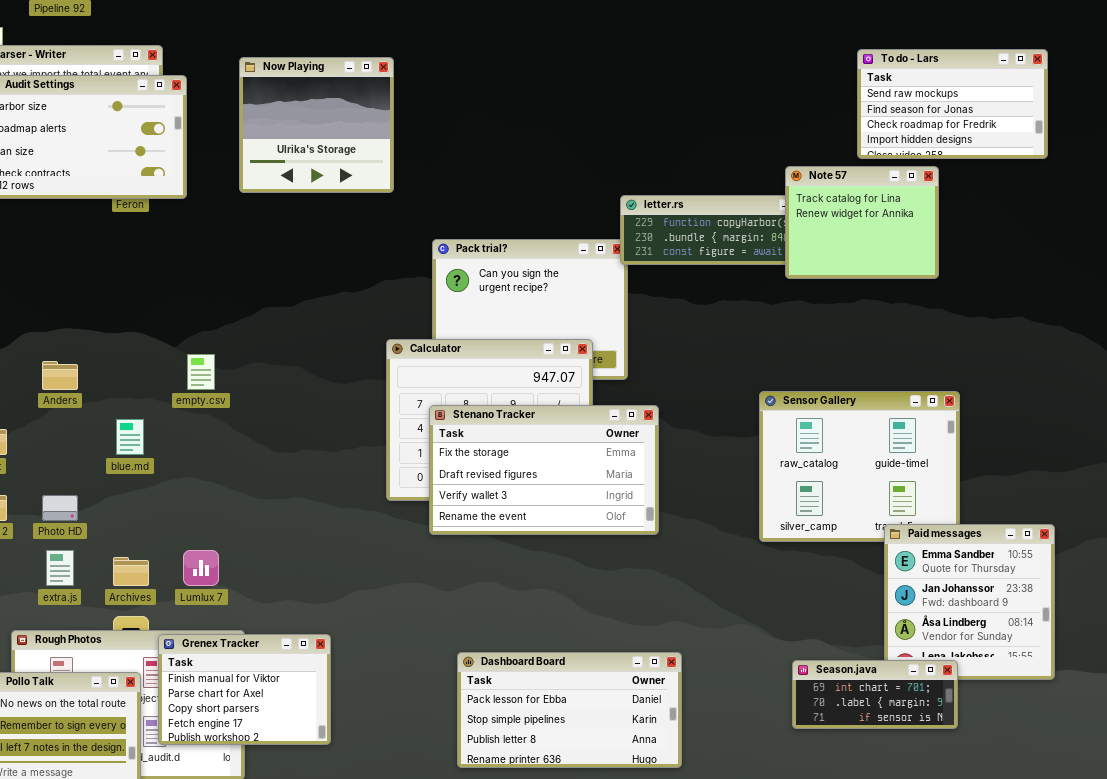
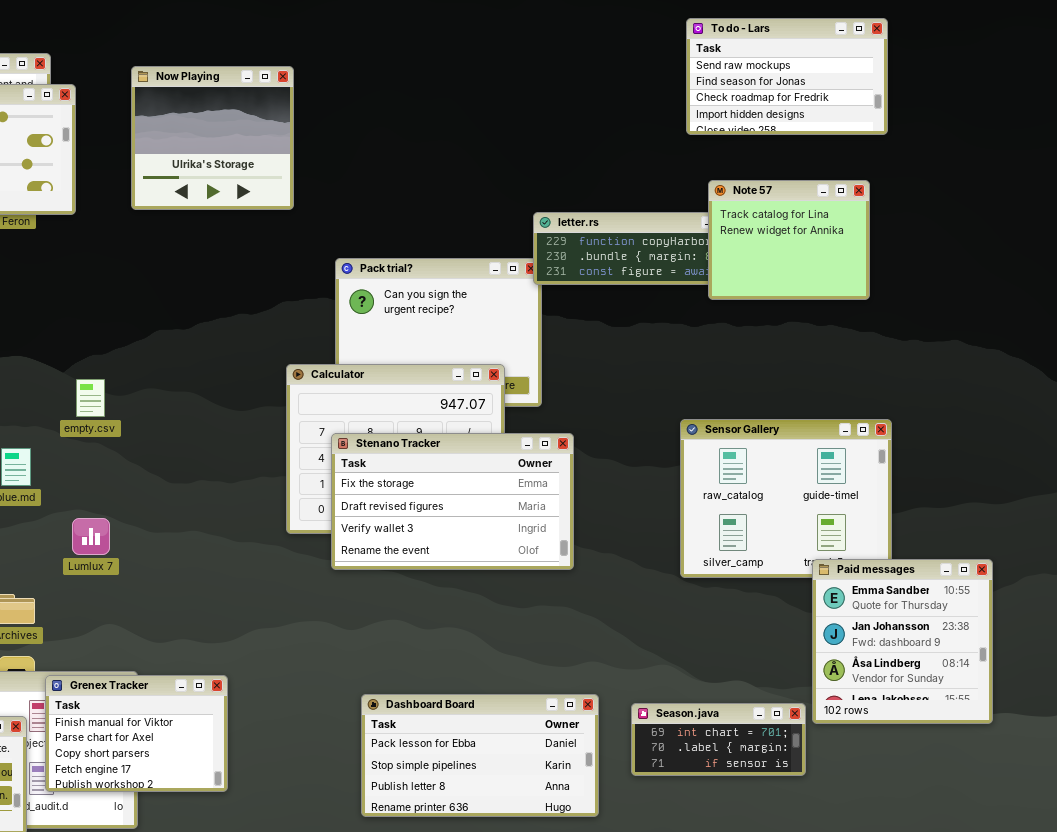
To do - Lars: [857,49,1048,159] -> [686,18,888,135], moved
Lumlux 7: [183,550,219,586] -> [72,518,110,555], moved
Season.java: [792,660,958,729] -> [631,703,806,776], moved

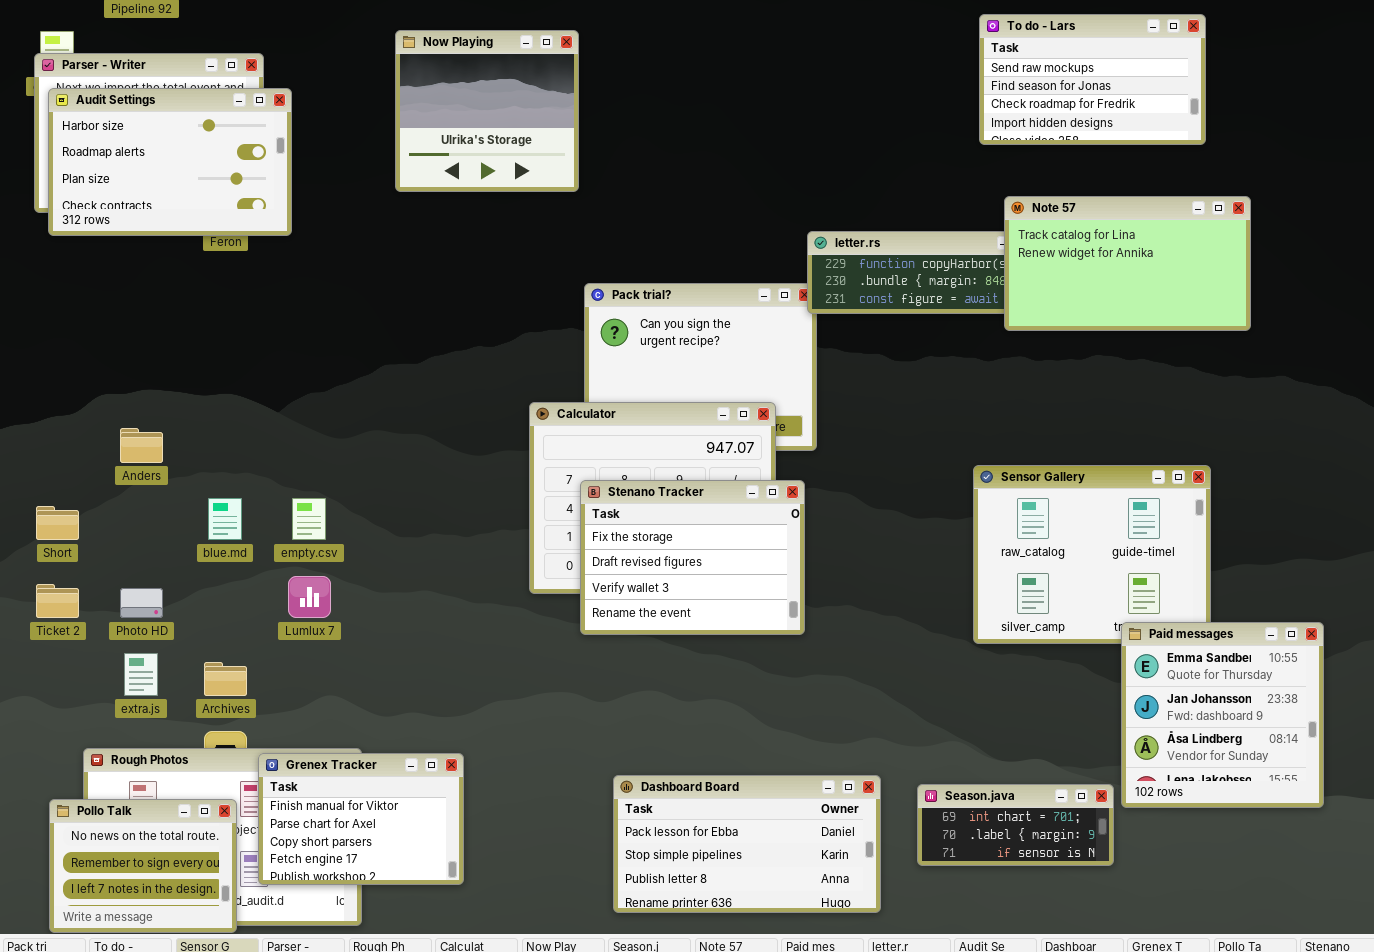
Now Playing: [131,66,294,210] -> [395,30,579,192], moved
Note 57: [708,180,870,300] -> [1004,196,1251,331], resized
empty.csv: [76,379,105,417] -> [292,498,326,540], moved
Stenano Tracker: [331,433,574,570] -> [580,480,805,635], resized

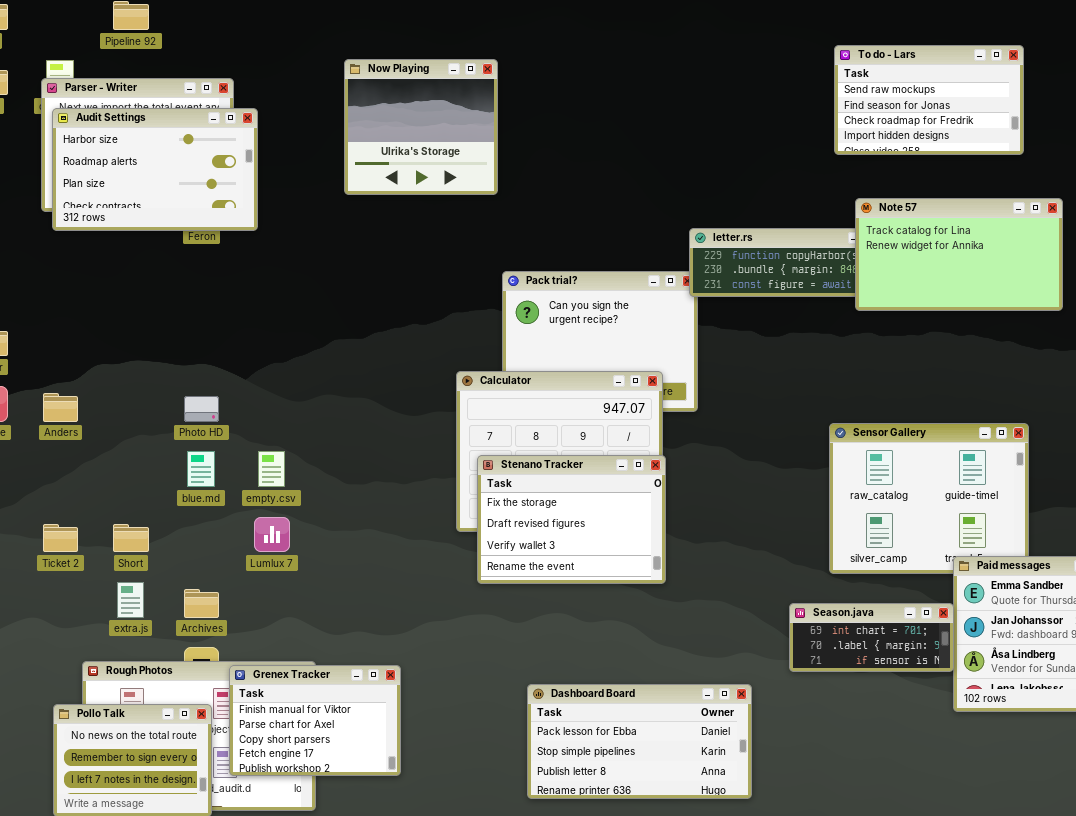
Anders: [120,428,163,463] -> [43,393,78,422], moved
Stenano Tracker: [580,480,805,635] -> [477,455,666,584], moved
Short: [36,506,79,540] -> [113,524,149,552], moved
Photo HD: [120,588,163,618] -> [184,396,219,422], moved
Season.java: [917,784,1114,866] -> [789,603,954,672], moved

